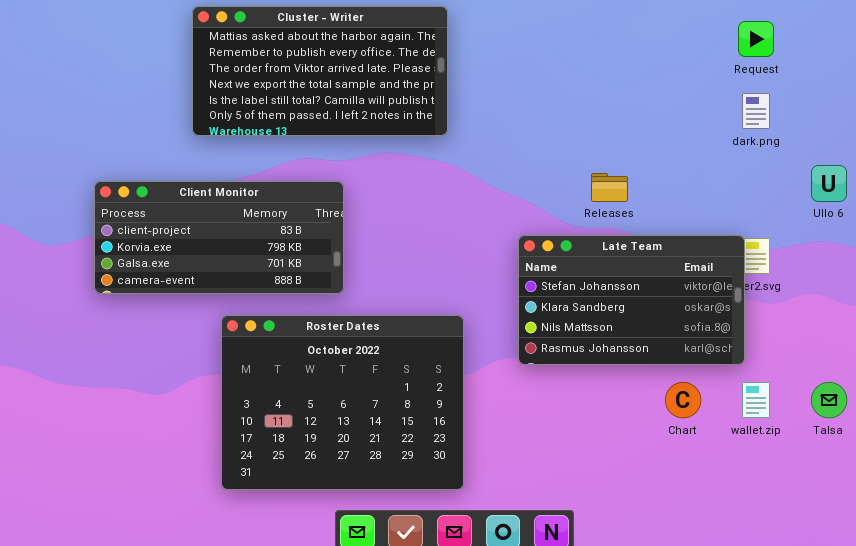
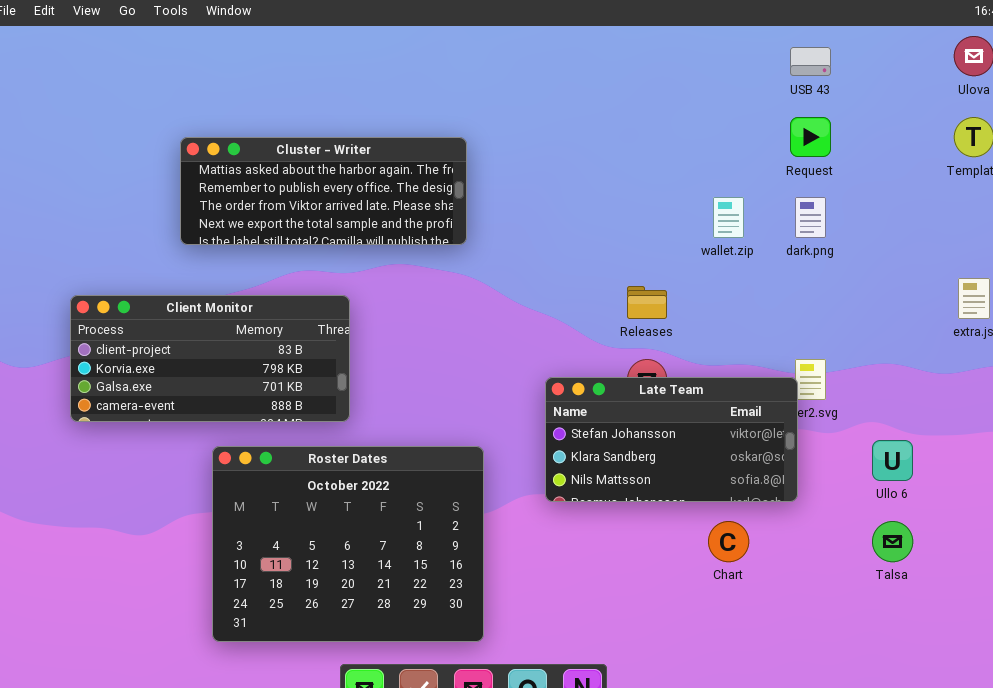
Cluster - Writer: [192,6,448,136] -> [180,137,467,245], resized
Ullo 6: [811,165,847,202] -> [872,440,913,481], moved
Late Team: [518,235,745,365] -> [545,377,798,502], resized
wallet.zip: [742,382,770,418] -> [713,197,744,238], moved

